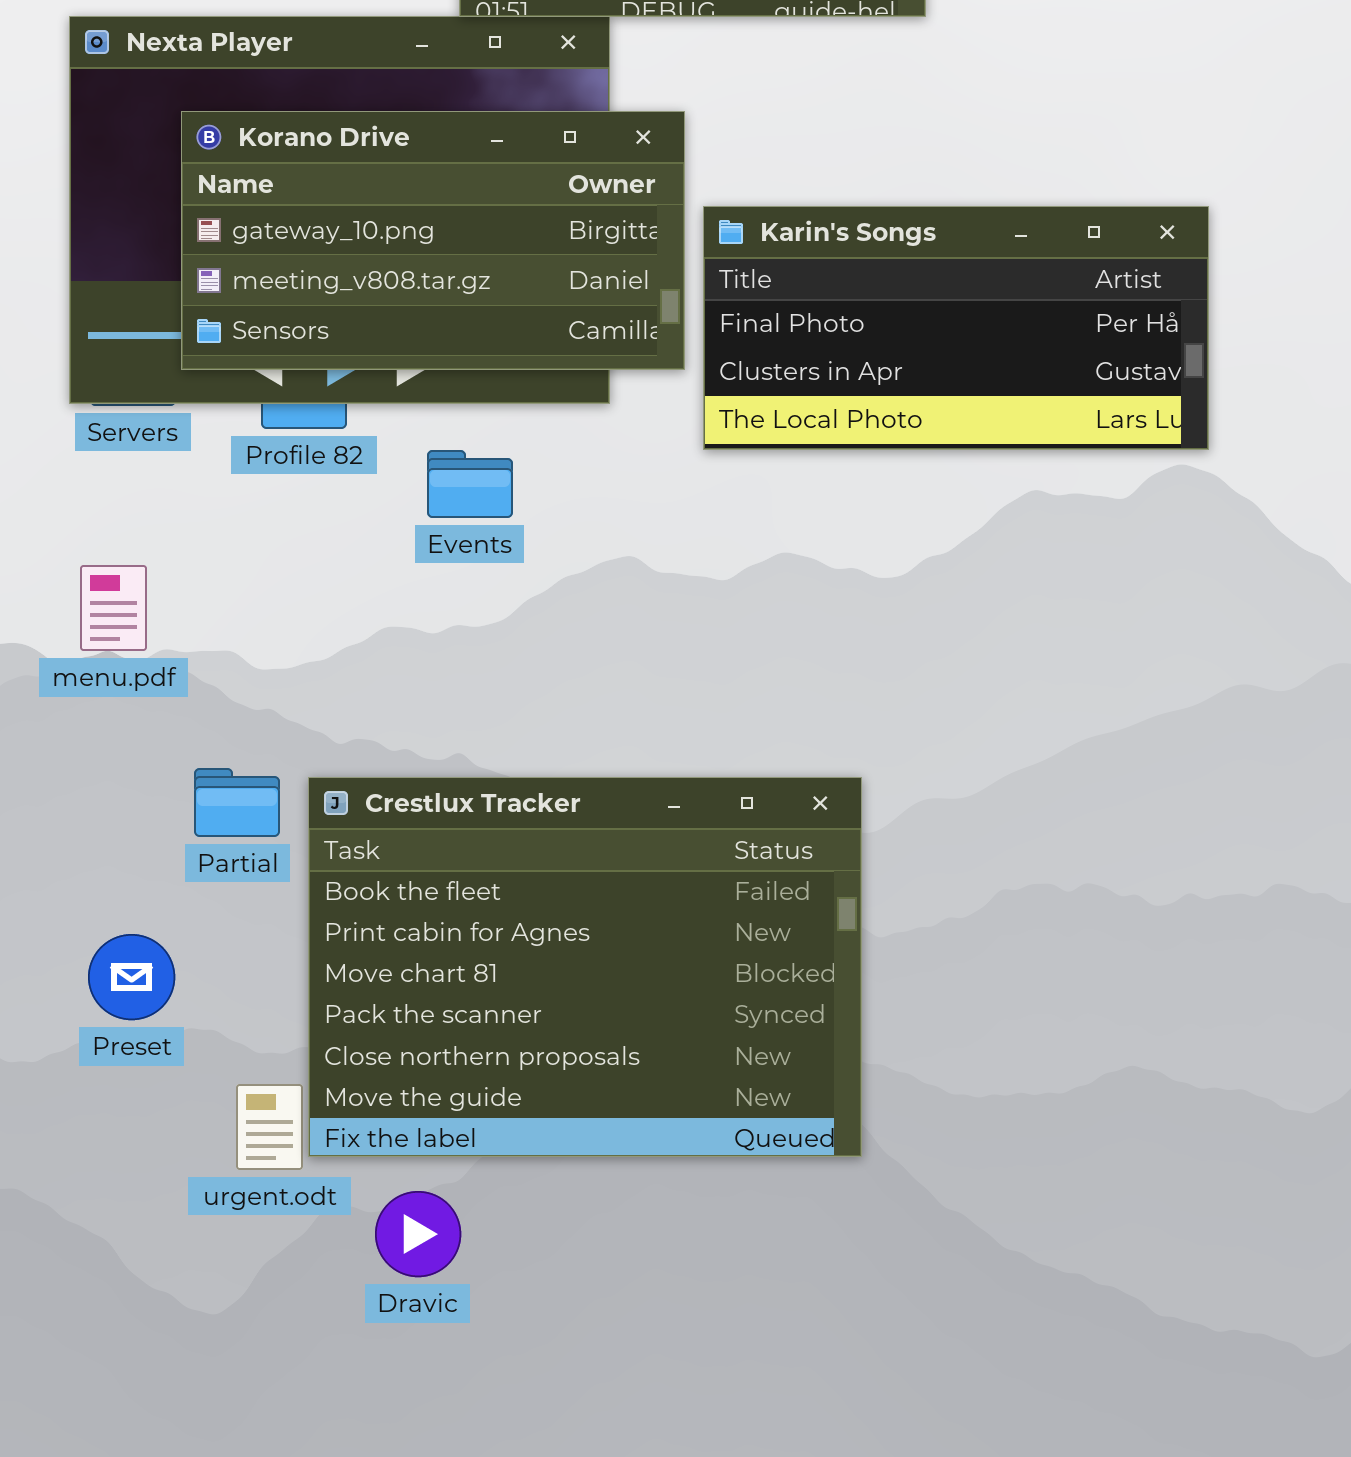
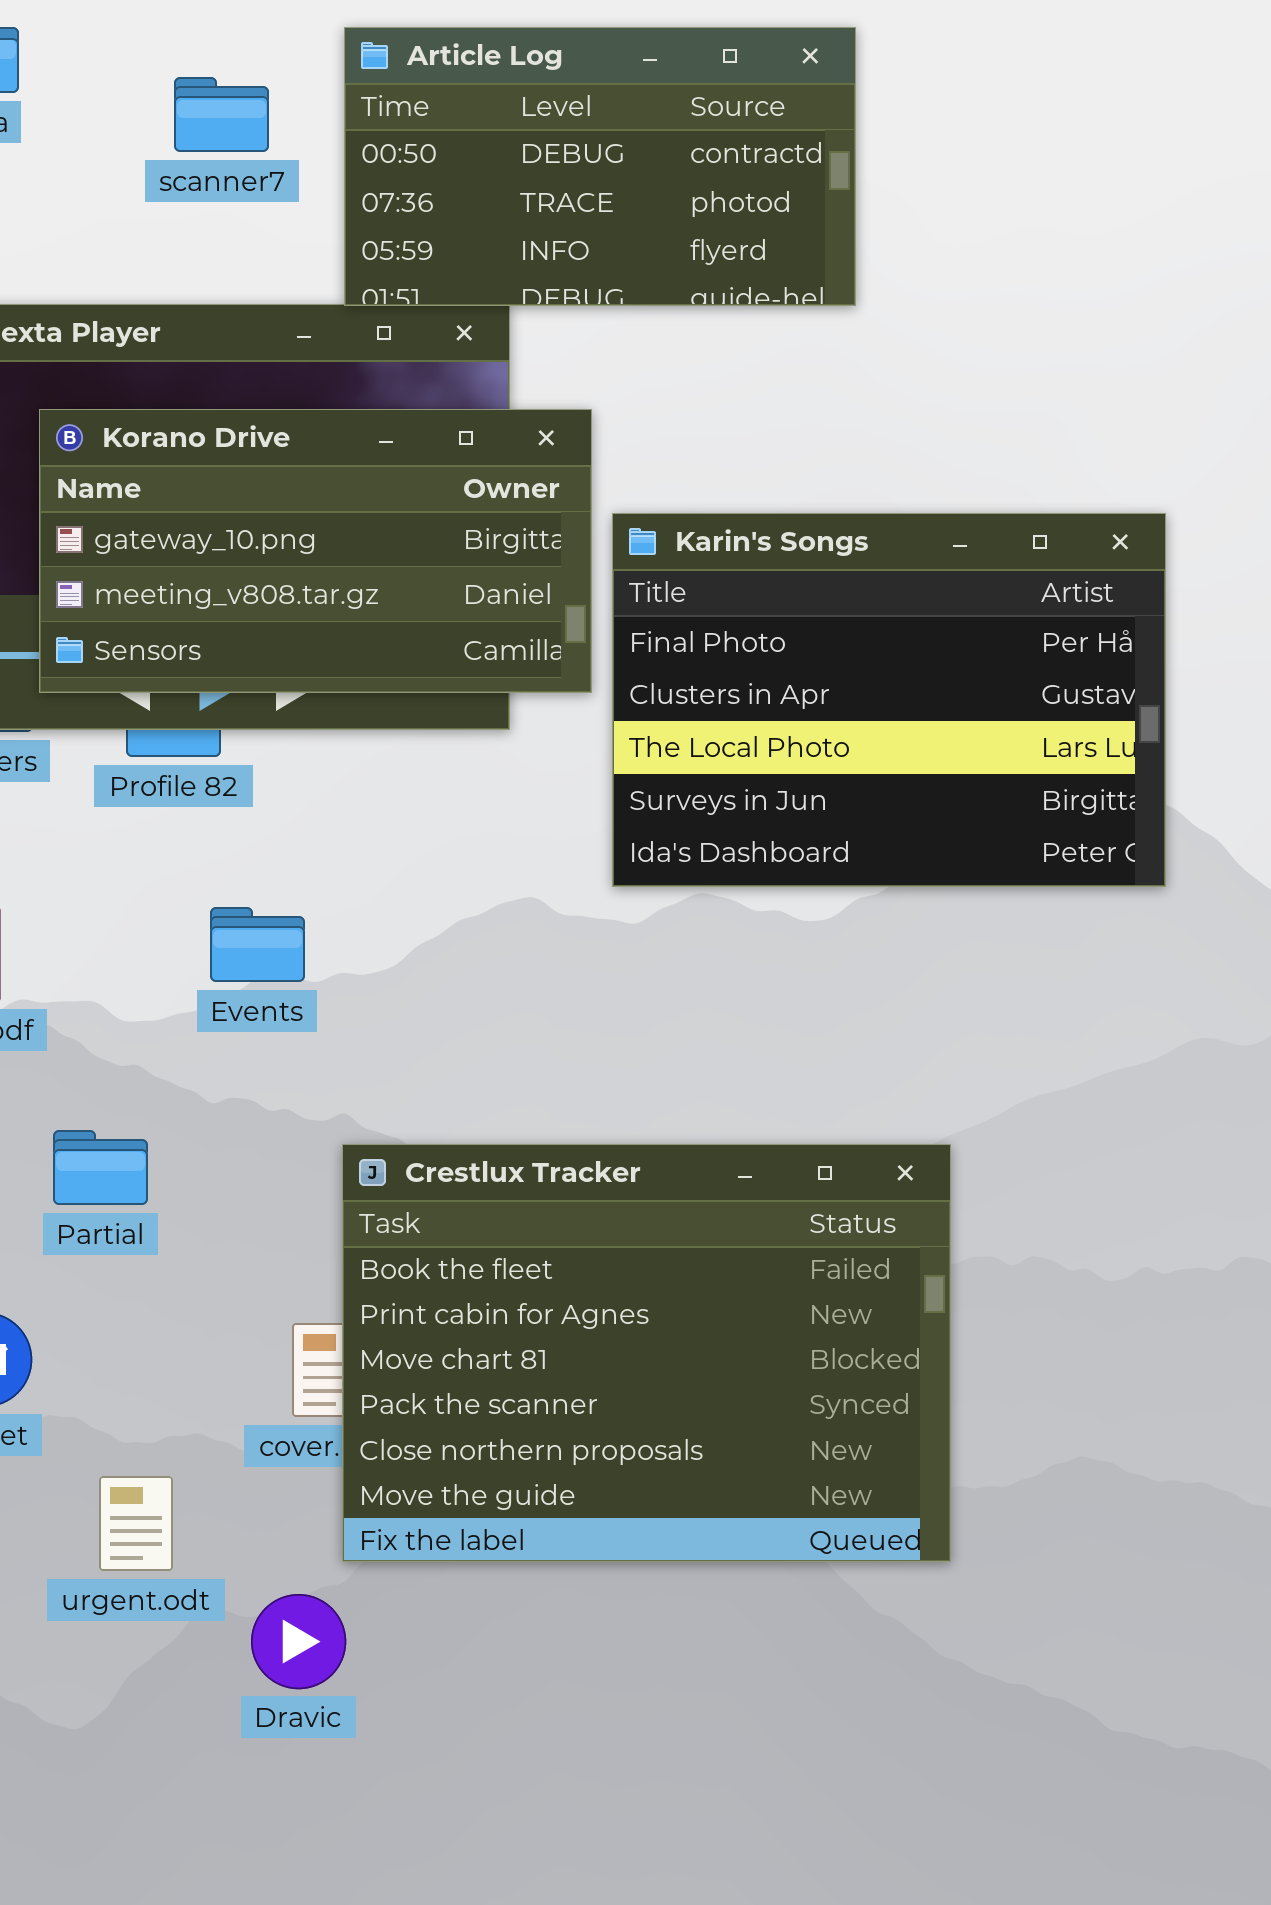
Karin's Songs: [703,206,1209,450] -> [612,513,1166,887], resized
Events: [427,450,513,518] -> [210,907,305,982], moved
Crestlux Tracker: [308,777,862,1157] -> [342,1144,951,1562], moved

